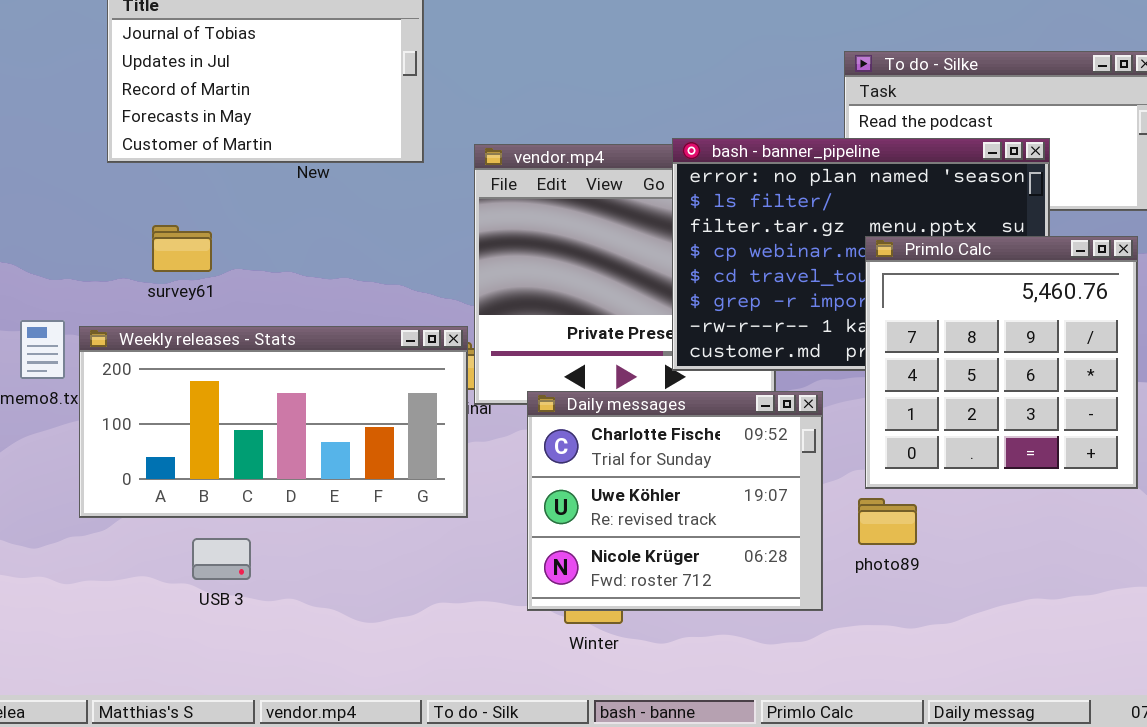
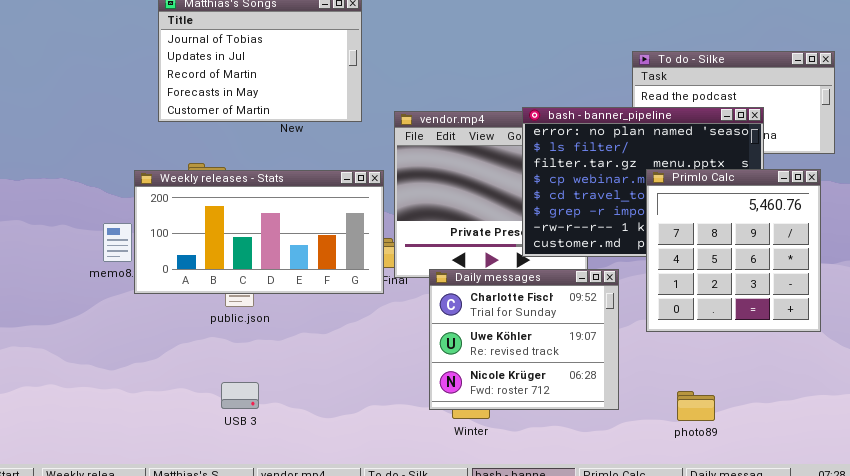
Weekly releases - Stats: [79,326,468,518] -> [134,170,384,294], moved
photo89: [858,498,917,545] -> [677,391,715,421], moved
USB 3: [192,538,251,580] -> [221,382,259,409], moved

